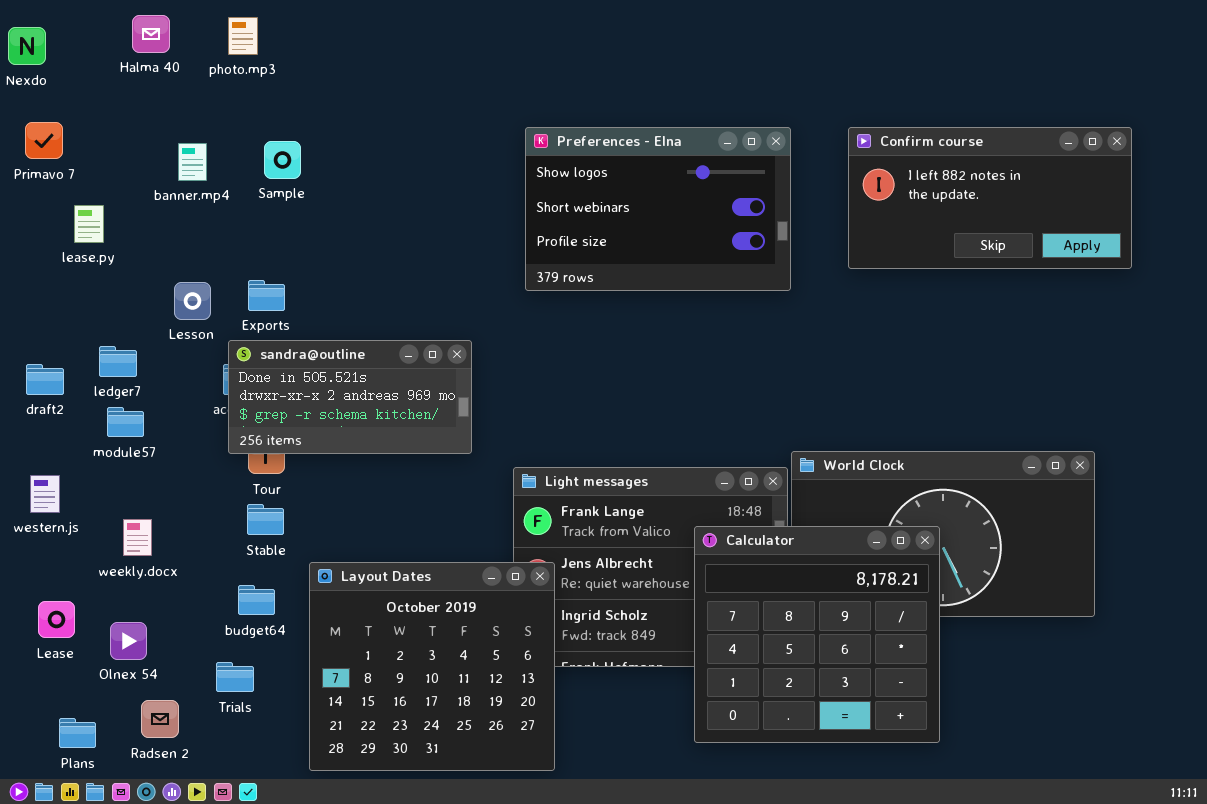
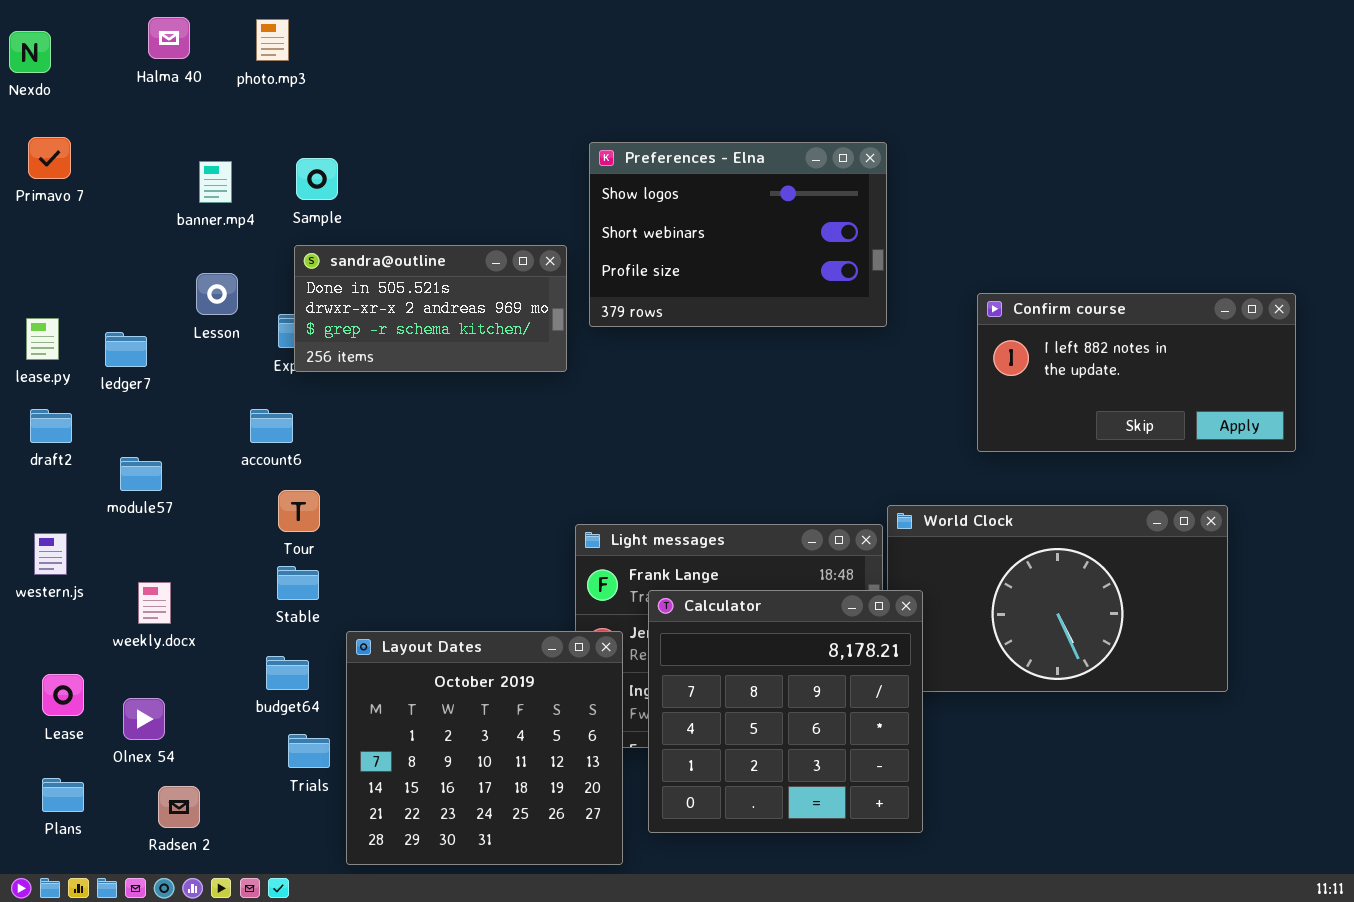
Confirm course: [848,127,1132,269] -> [977,293,1296,452], moved
lease.py: [74,205,104,243] -> [26,318,59,360], moved
Lesson: [174,282,211,320] -> [196,273,238,315], moved
sandra@outline: [228,340,472,454] -> [294,245,567,372], moved
ledger7: [99,346,137,377] -> [105,332,147,367], moved
Calculator: [694,526,940,743] -> [648,590,923,833], moved
Trials: [216,662,254,692] -> [288,734,330,768], moved
Plans: [59,718,96,748] -> [42,778,84,812], moved

